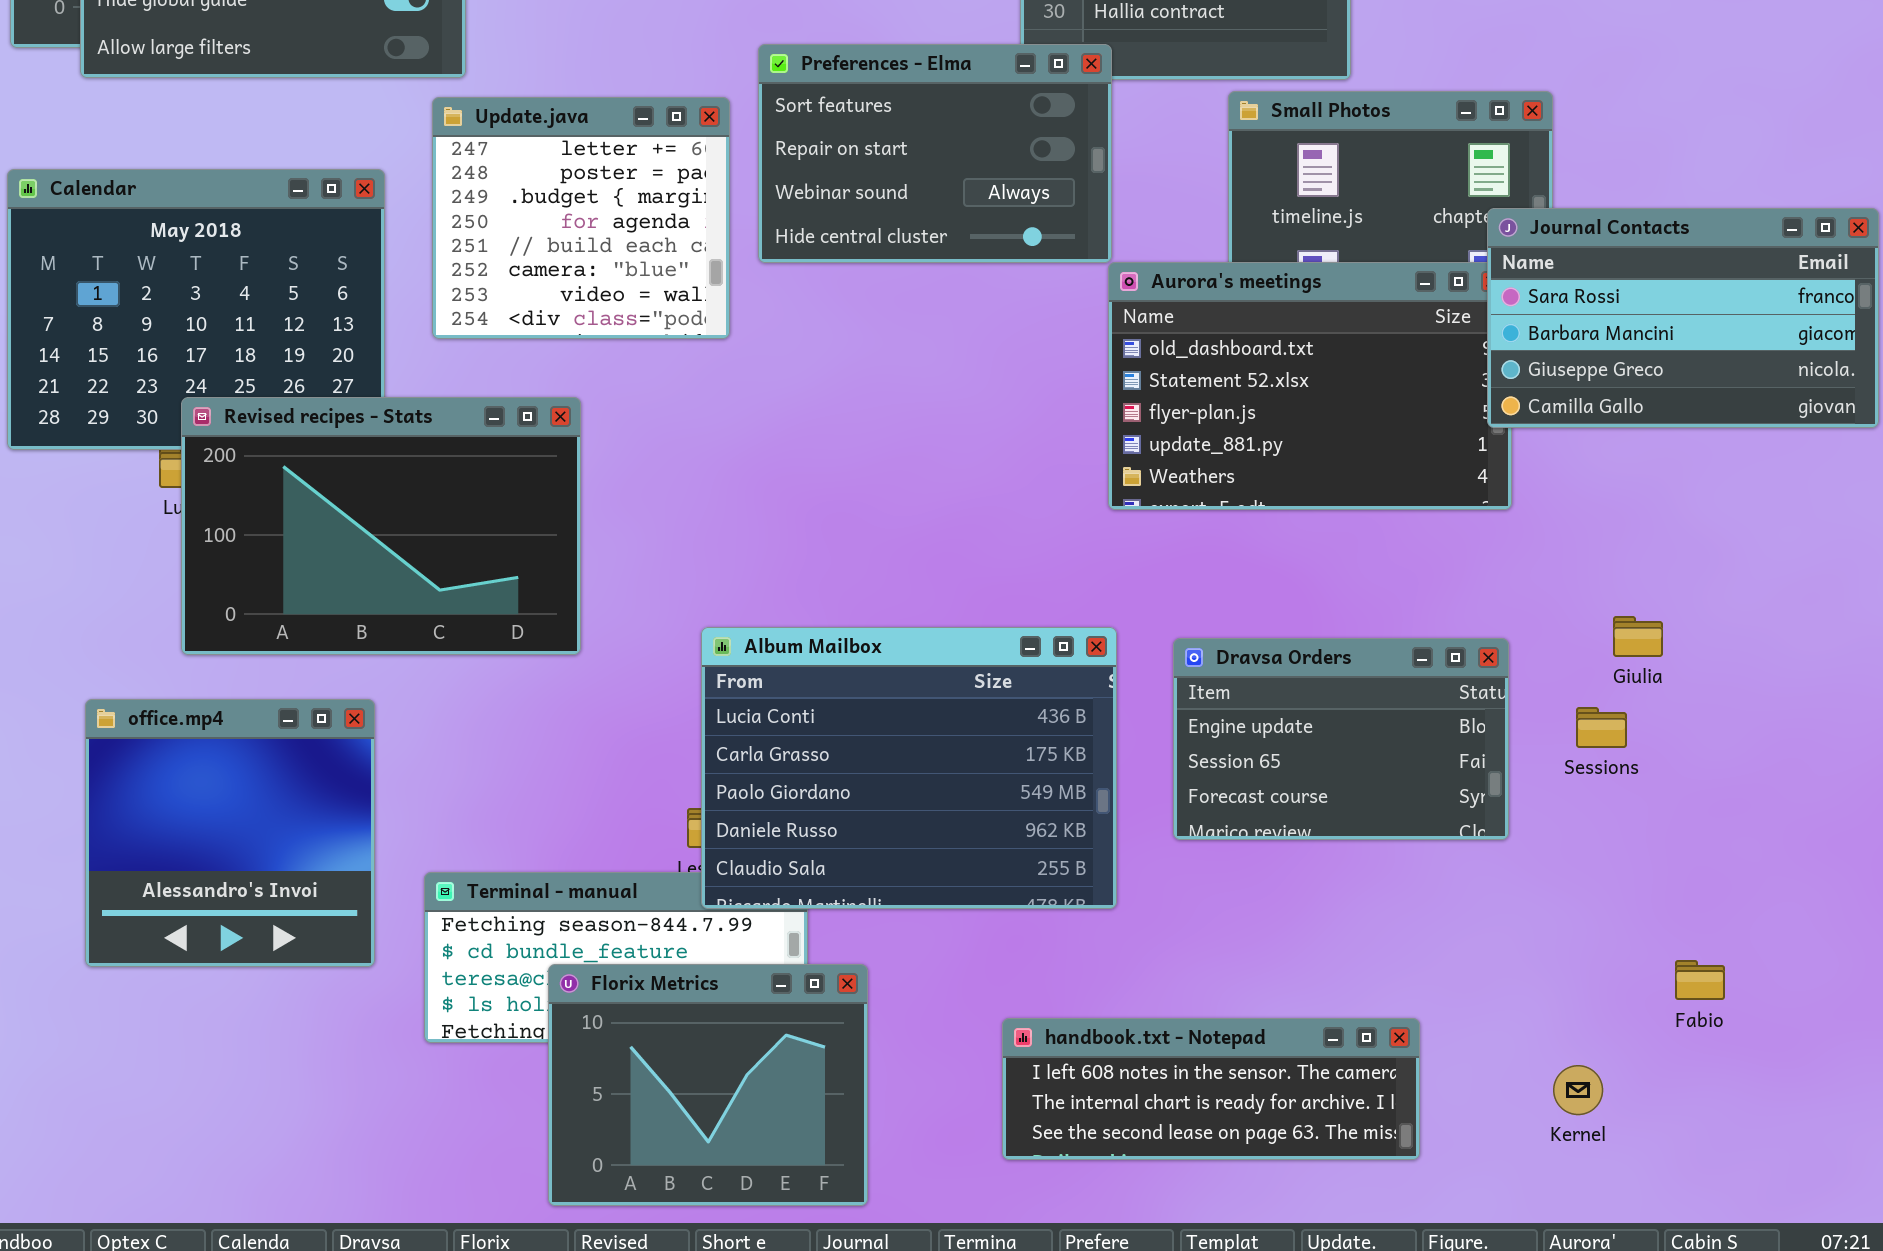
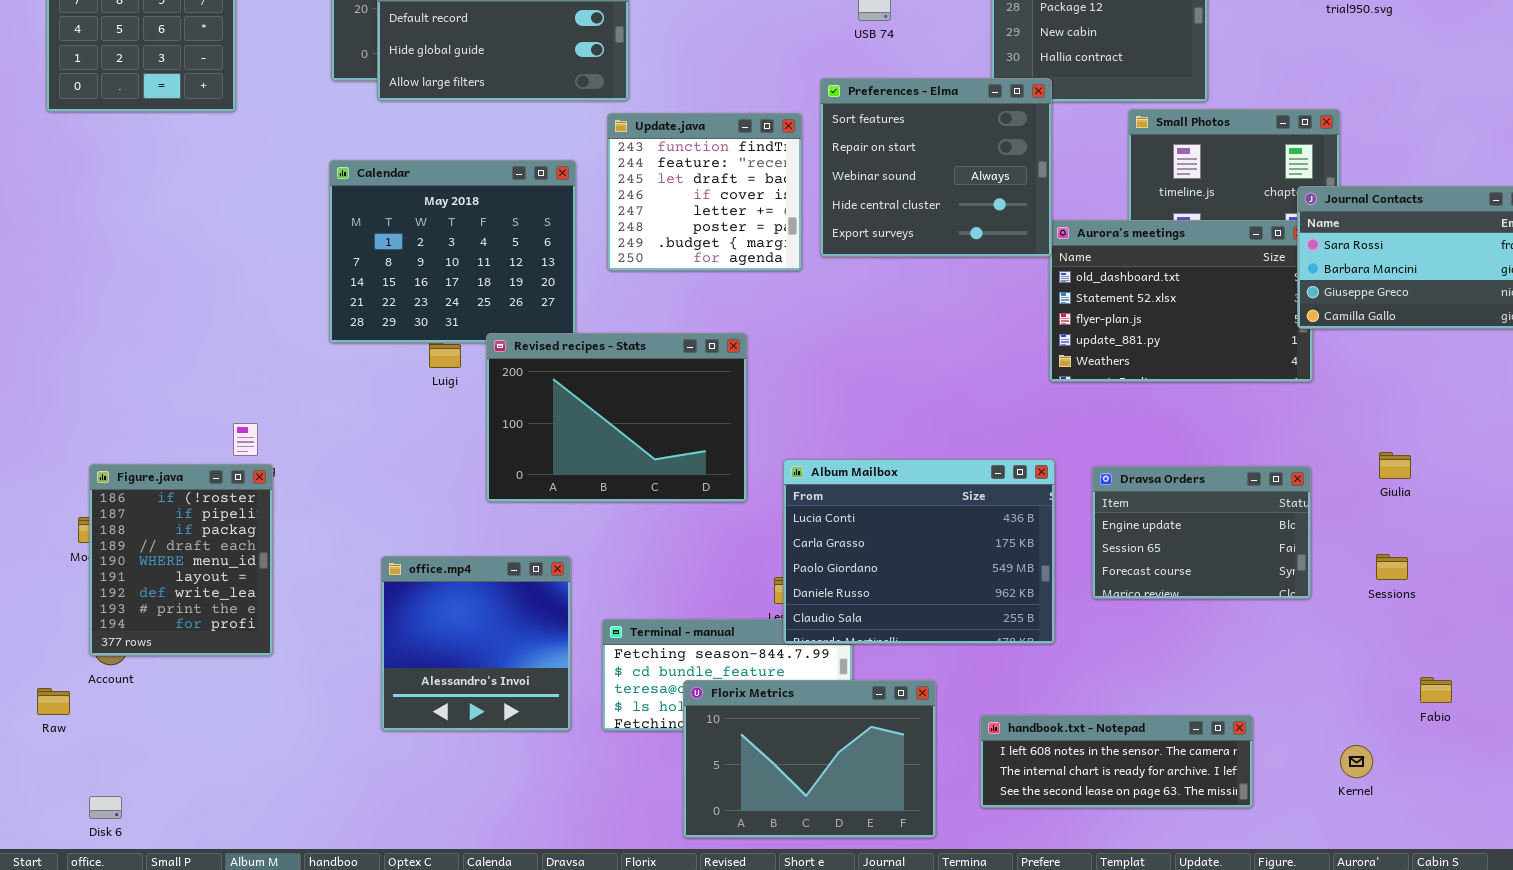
Preferences - Elma: [758,44,1112,263] -> [820,78,1052,257], resized
Update.java: [432,97,730,339] -> [607,113,802,271], scrolled up 4 rows
Revised recipes - Stats: [181,397,581,655] -> [486,333,747,502], moved
office.mp4: [85,699,375,967] -> [381,556,571,731], moved
Sessions: [1576,707,1627,748] -> [1376,554,1408,580], moved
Florix Metrics: [548,964,868,1206] -> [683,680,936,838], resized

